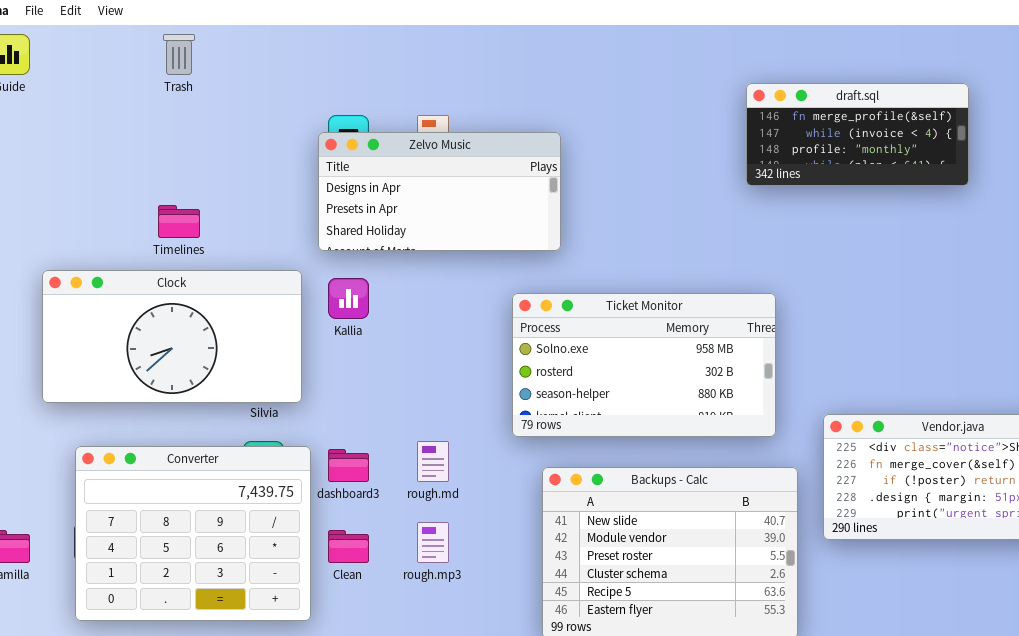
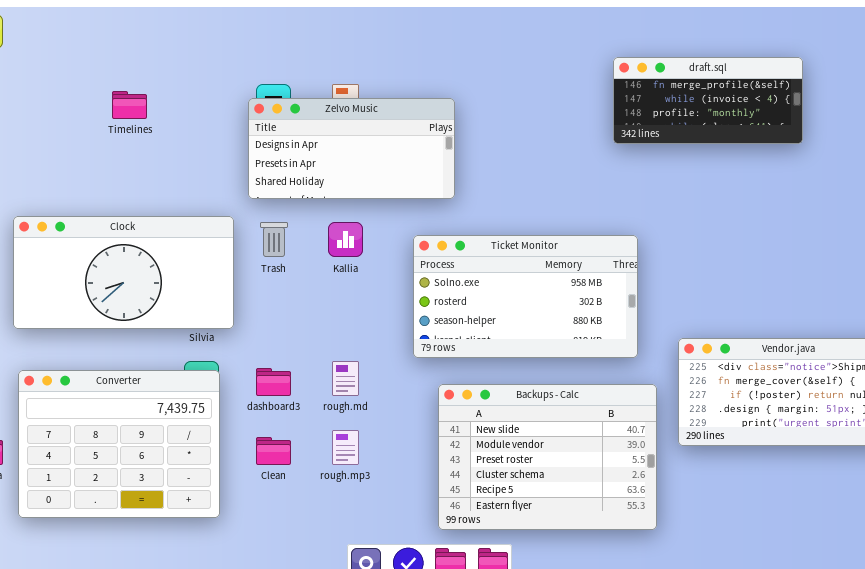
Trash: [163,34,195,75] -> [260,222,288,257], moved
Timelines: [158,205,200,238] -> [112,91,147,119], moved
Kallia: [328,278,369,319] -> [328,222,363,257], moved
Converter: [75,446,311,621] -> [18,370,220,518], moved

